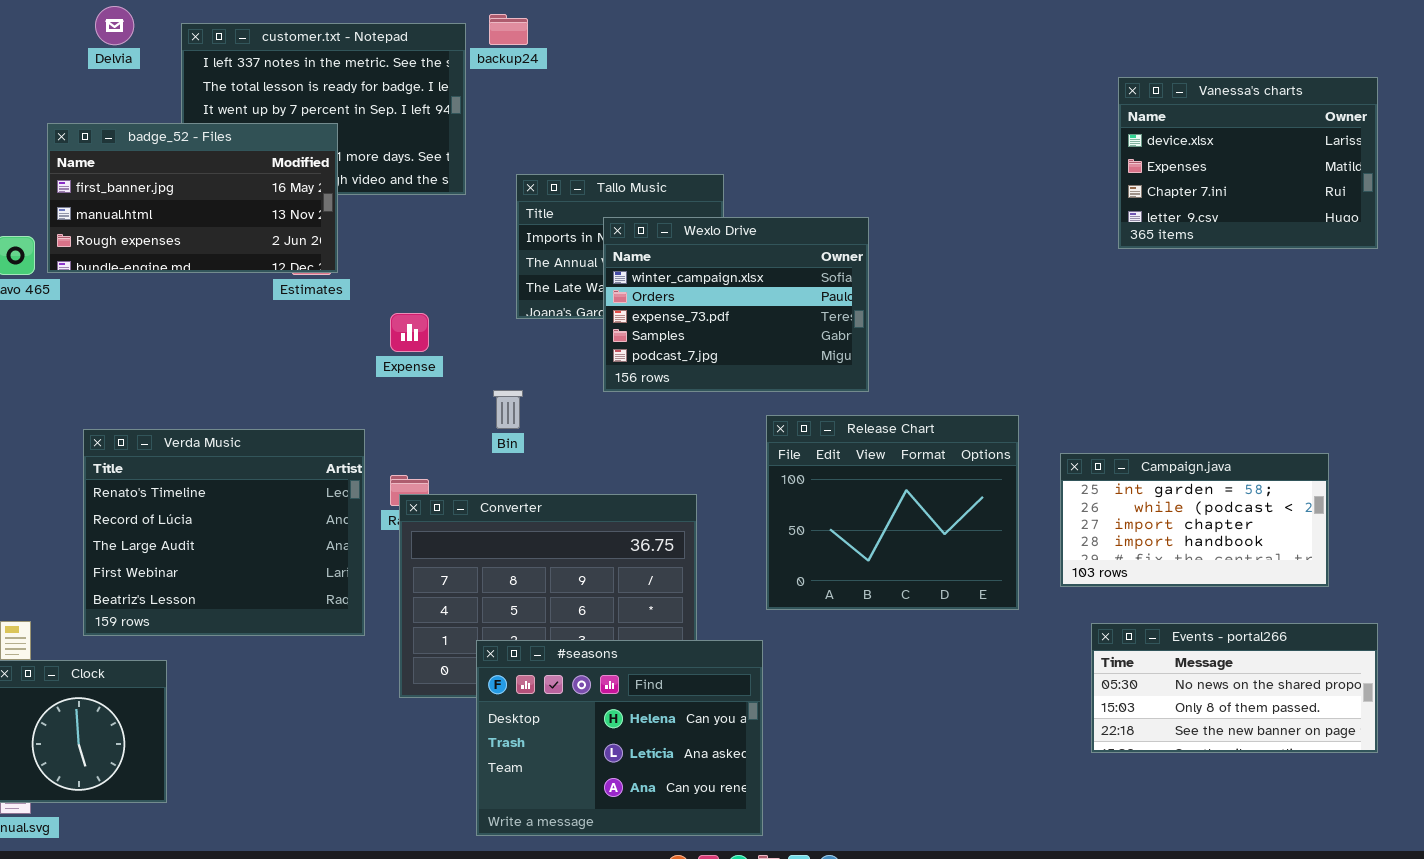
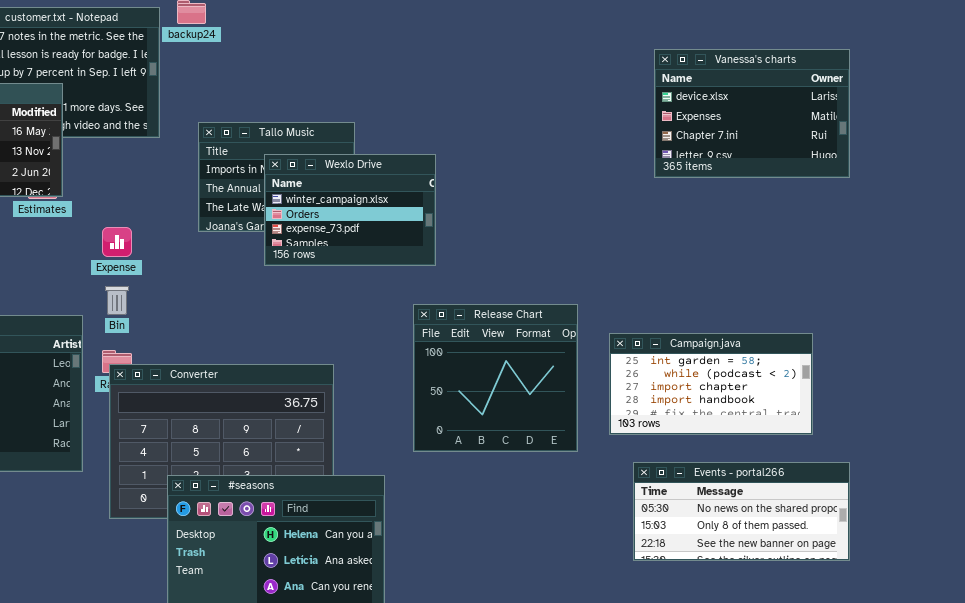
Wexlo Drive: [603,217,869,392] -> [264,154,436,266], resized
Bin: [493,390,523,429] -> [105,286,129,315], moved
Release Chart: [766,415,1019,610] -> [413,304,578,452], resized

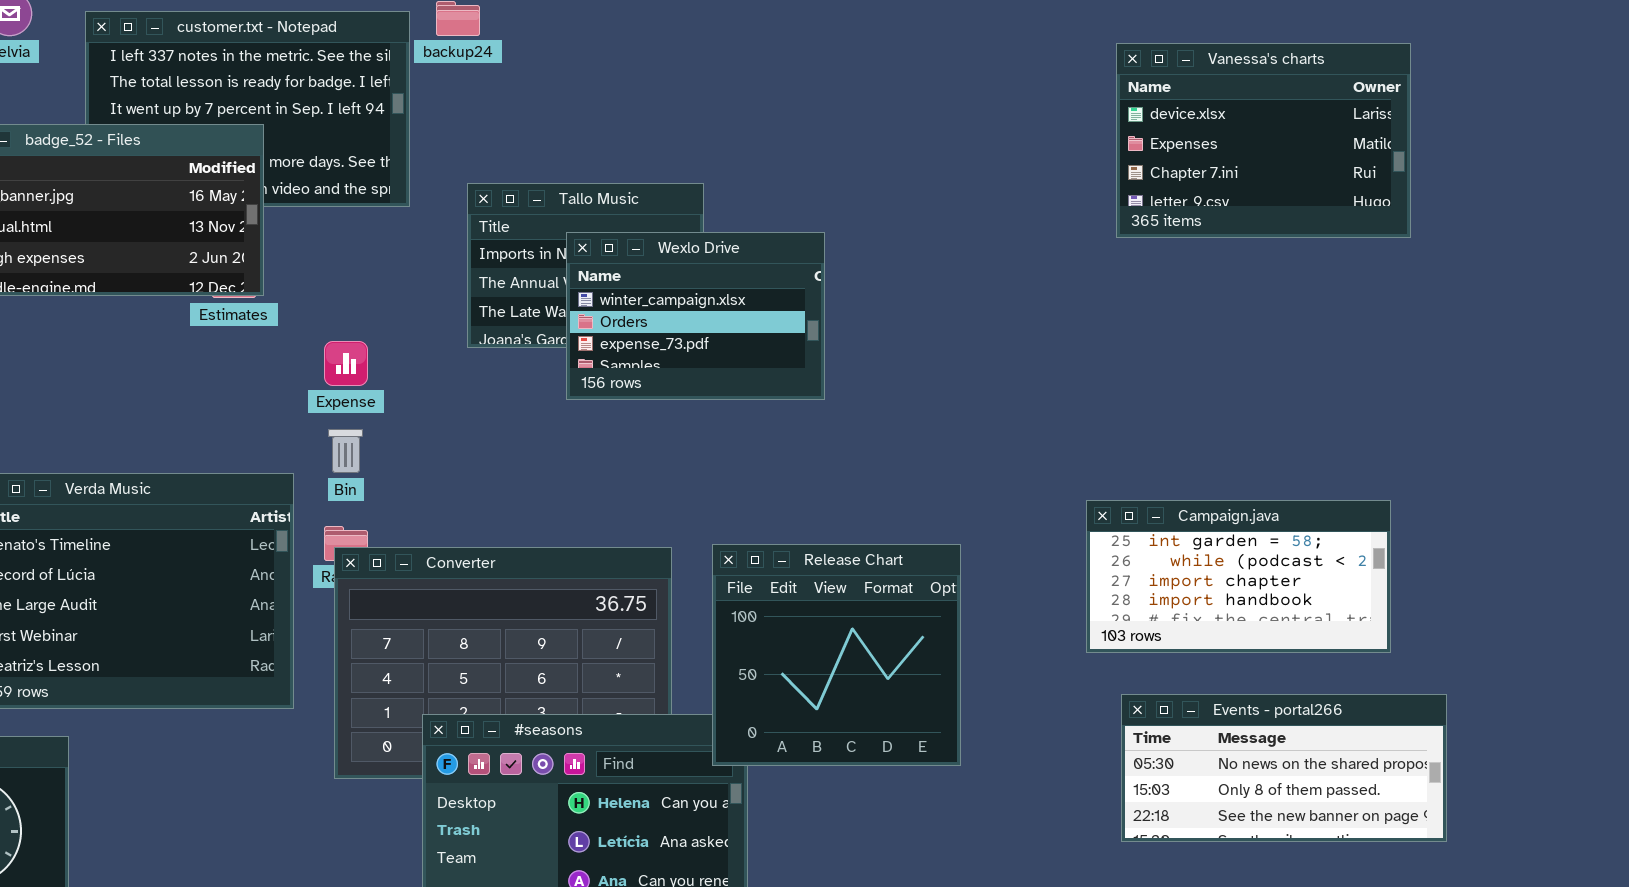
Vanessa's charts: [654,49,850,178] -> [1116,43,1411,238], moved
Release Chart: [413,304,578,452] -> [712,544,961,766], moved

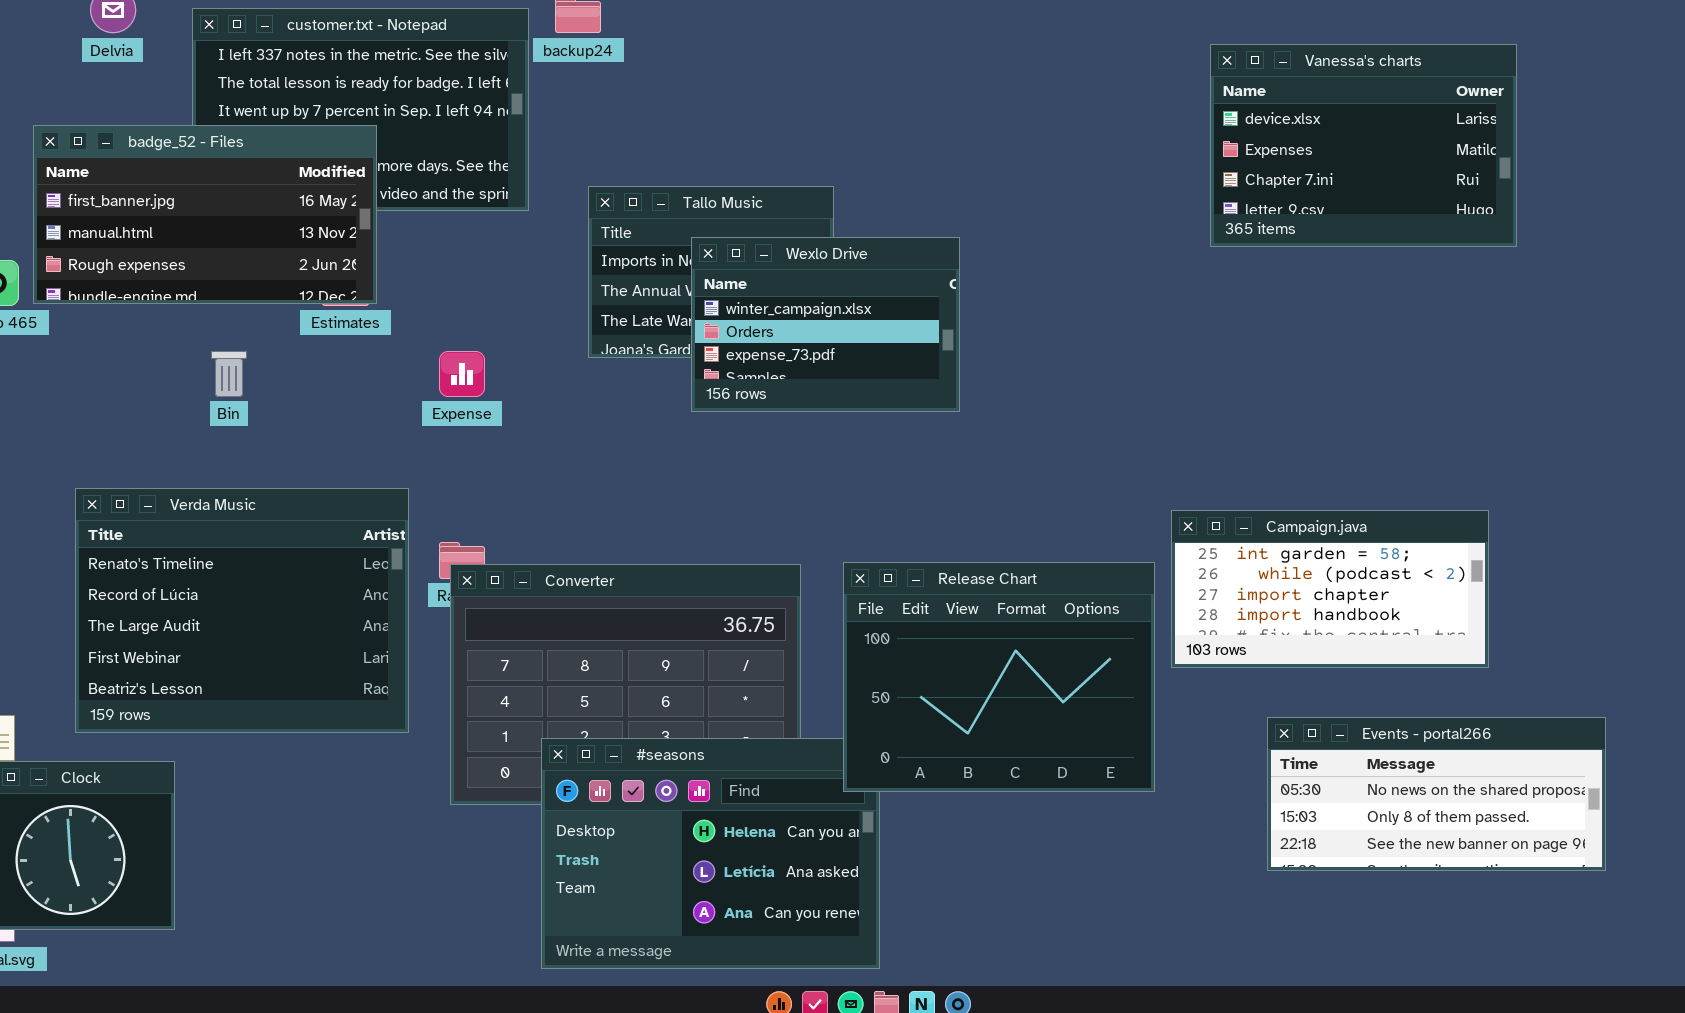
Vanessa's charts: [1116,43,1411,238] -> [1210,44,1517,247], moved
Bin: [328,429,363,473] -> [211,351,247,397], moved
Campaign.java: [1086,500,1391,653] -> [1171,510,1489,668], moved
Release Chart: [712,544,961,766] -> [843,562,1155,792], resized

